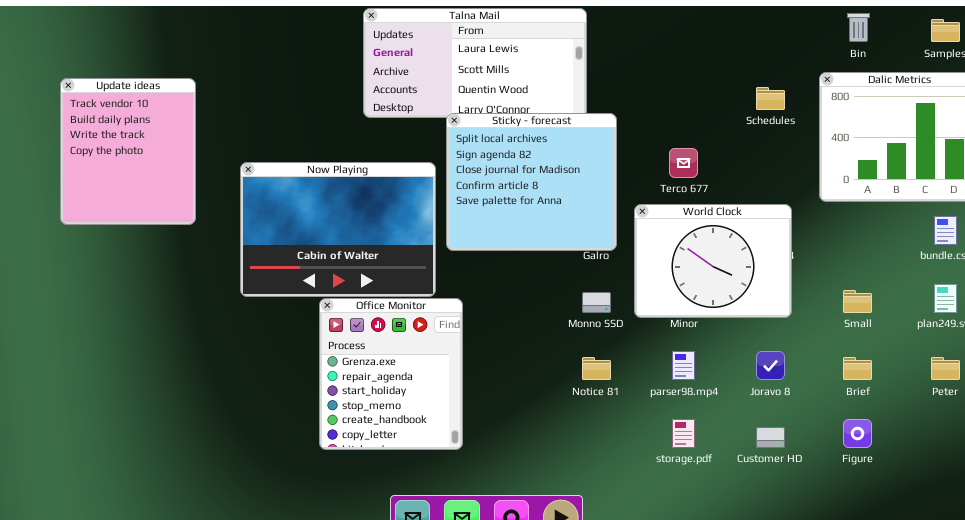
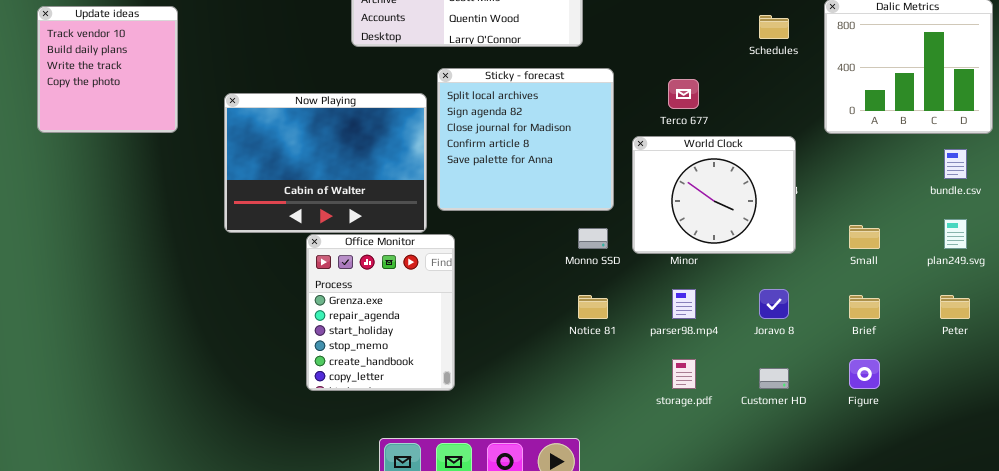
Update ideas: [60,78,196,225] -> [37,6,178,133], resized
Sticky - forecast: [446,113,617,251] -> [437,68,614,211], moved

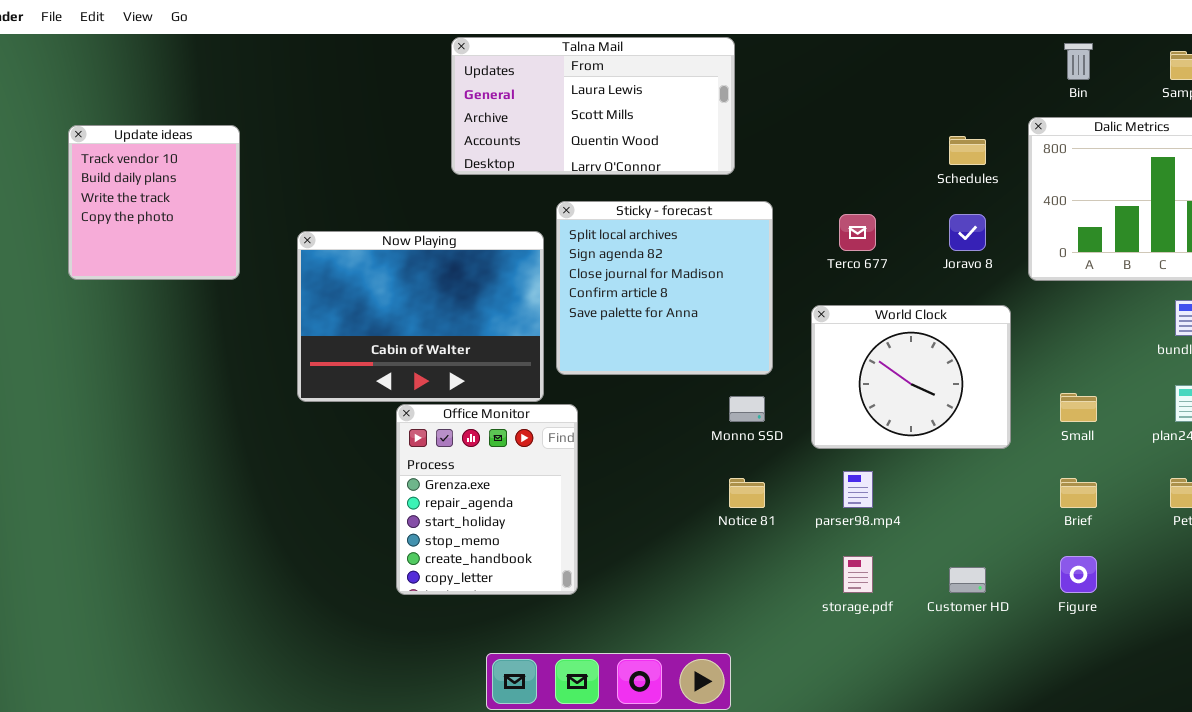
World Clock: [632,136,796,254] -> [811,305,1011,449], moved
Joravo 8: [759,289,789,319] -> [949,214,986,251], moved

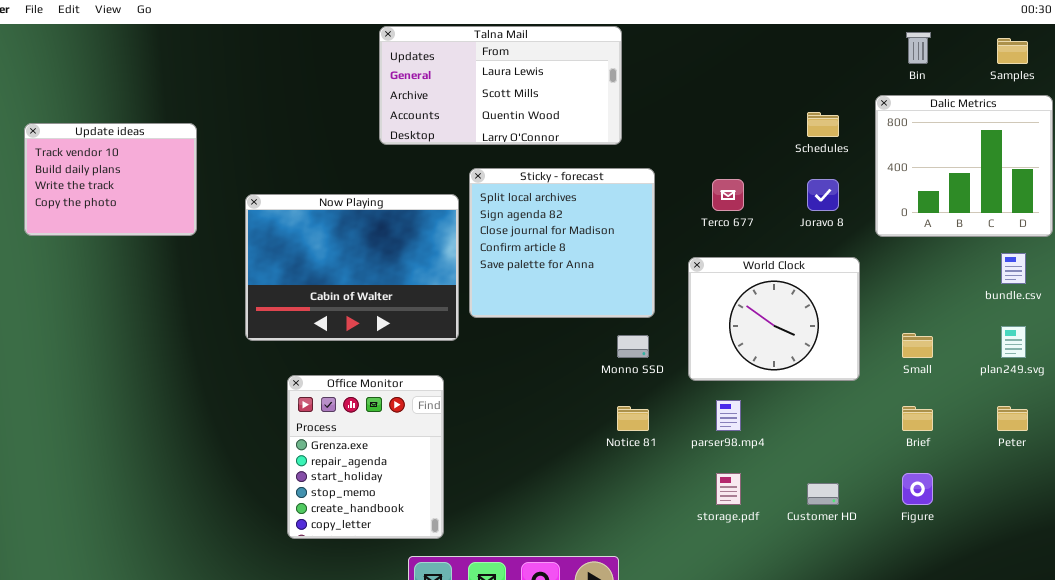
Update ideas: [68,125,240,280] -> [24,123,197,236], resized
Office Monitor: [396,404,578,595] -> [287,375,444,539], moved

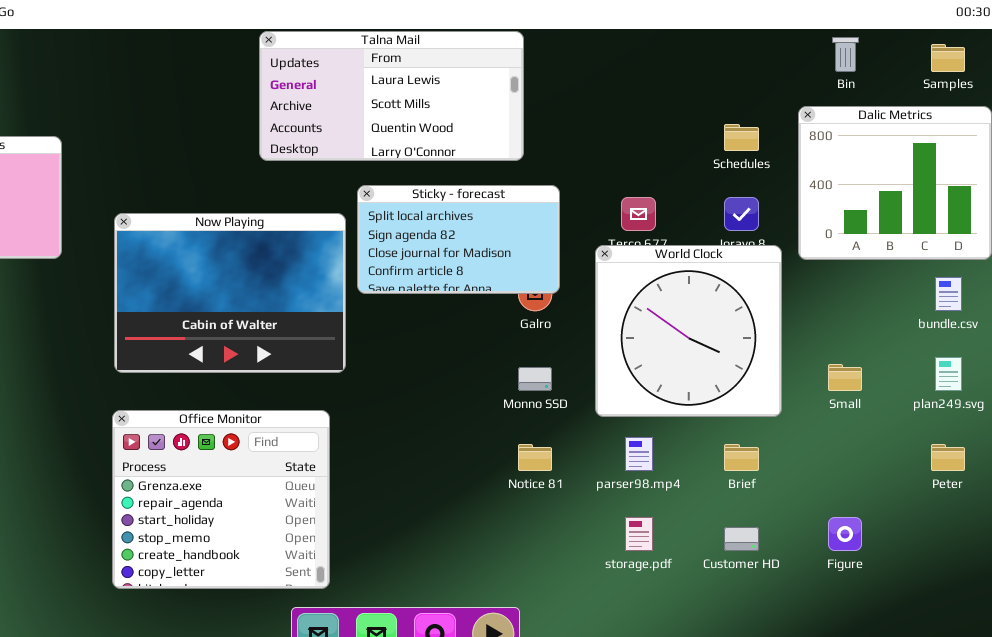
Sticky - forecast: [469,168,655,318] -> [357,185,560,294], resized
World Clock: [688,257,860,381] -> [595,245,782,417], resized
Office Monitor: [287,375,444,539] -> [112,410,330,589], resized
Brief: [902,406,933,431] -> [724,444,759,471], moved

